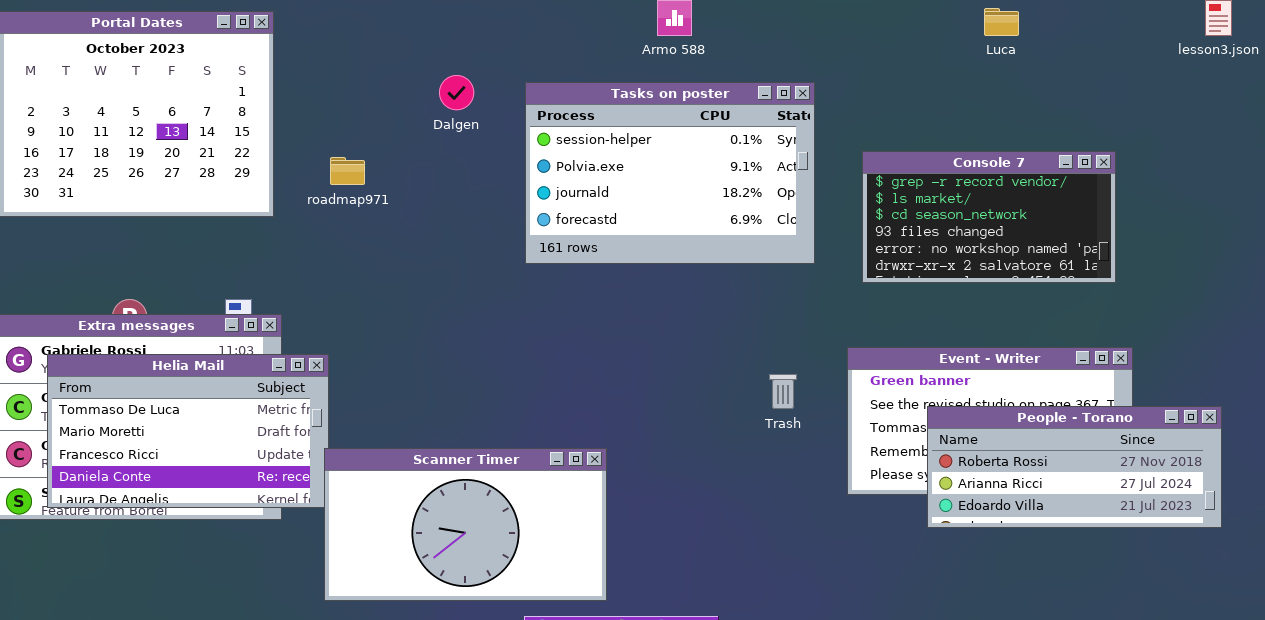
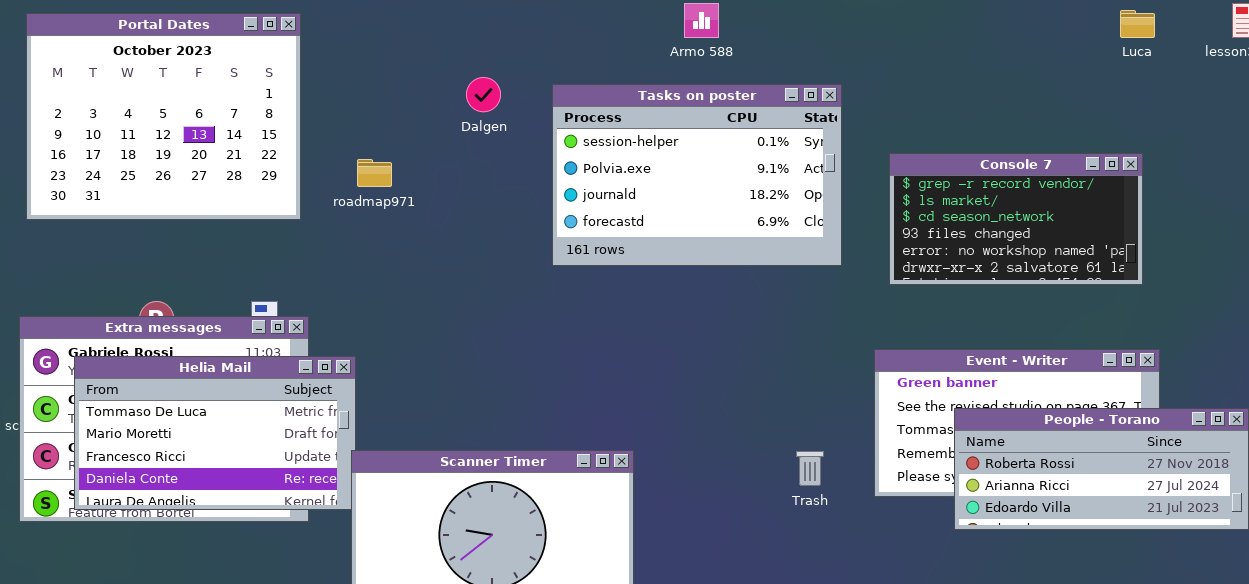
Luca: [984,8,1019,36] -> [1120,10,1155,38], moved
Trash: [769,374,797,409] -> [796,451,824,486], moved

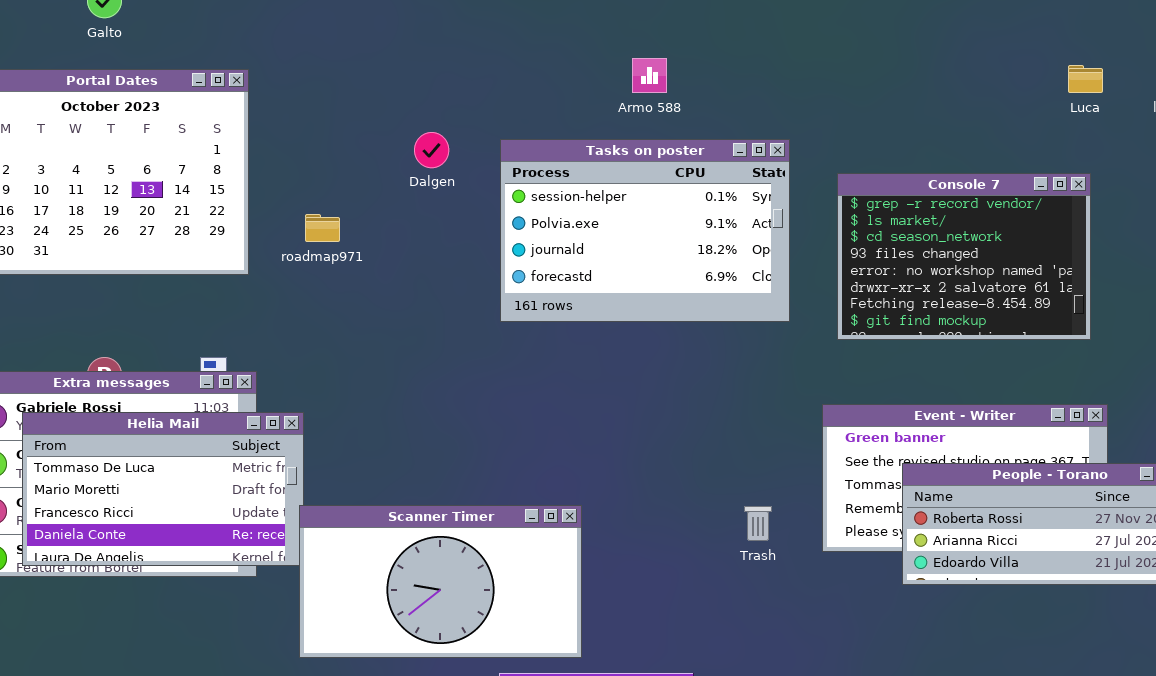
Console 7: [889,153,1143,285] -> [837,173,1091,340], resized

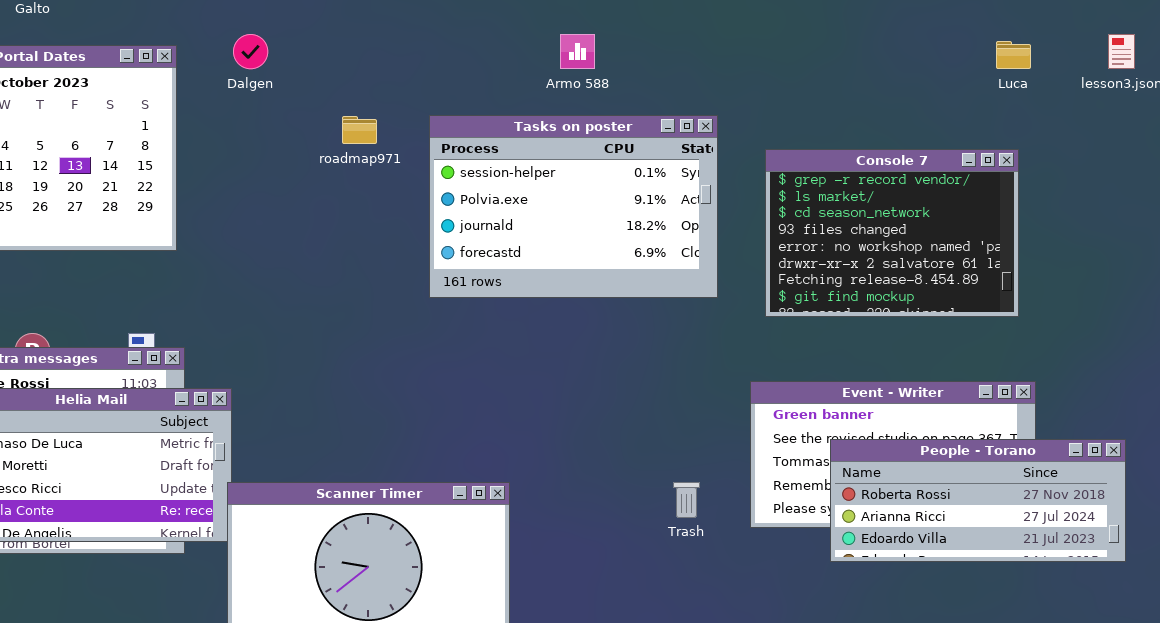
Dalgen: [414,132,449,168] -> [233,34,268,69], moved
roadmap971: [305,214,340,242] -> [342,116,377,144], moved

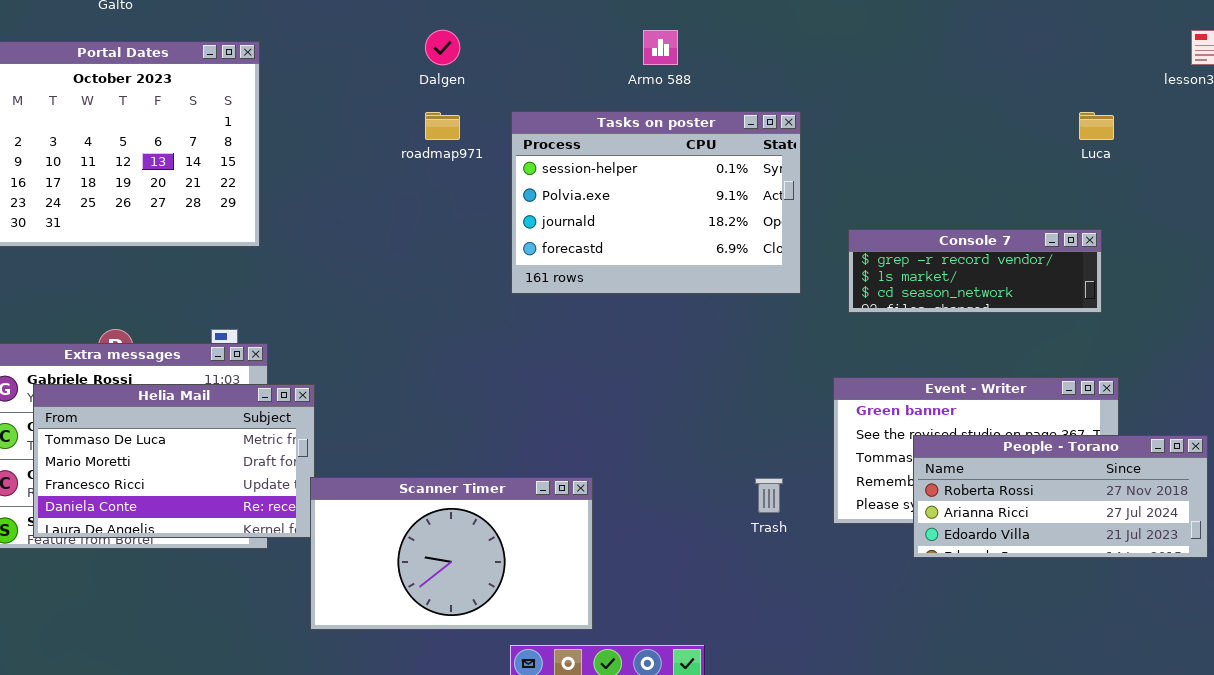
Dalgen: [233,34,268,69] -> [425,30,460,65], moved
Luca: [996,41,1031,69] -> [1079,112,1114,140], moved
Console 7: [765,149,1019,317] -> [848,229,1102,313], resized

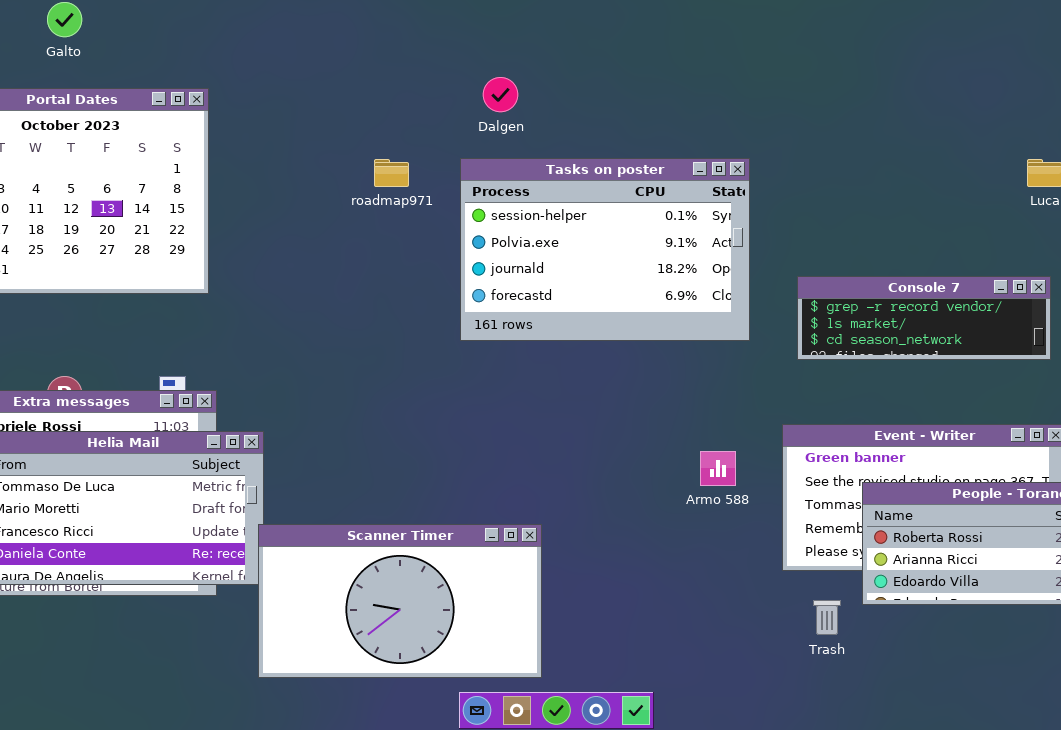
Dalgen: [425,30,460,65] -> [483,77,518,112], moved
Armo 588: [643,30,678,65] -> [700,451,736,486], moved
Trash: [755,478,783,513] -> [813,600,841,635], moved

